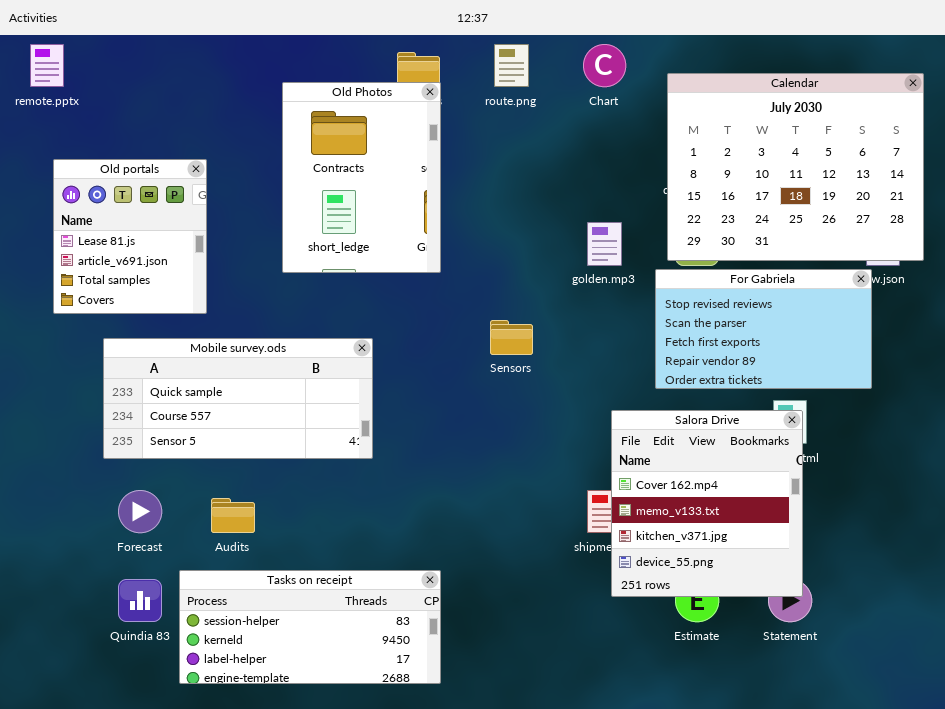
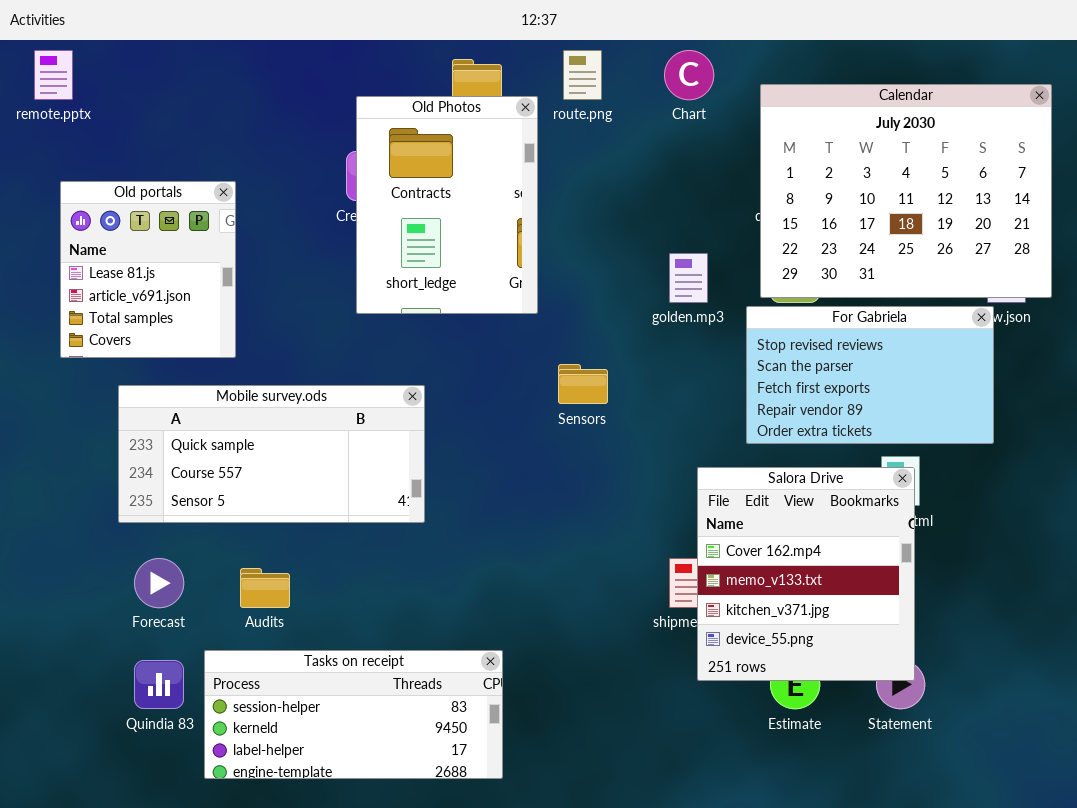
Old Photos: [282,82,441,273] -> [356,96,538,314], moved

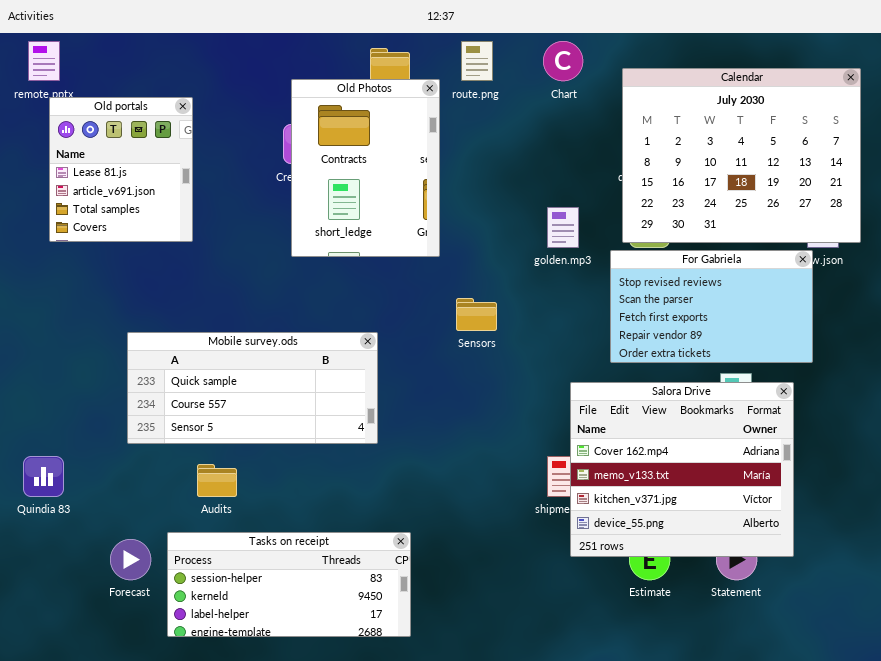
Old portals: [60,181,236,358] -> [49,97,193,242], moved
Mobile survey.ods: [118,385,425,523] -> [127,332,378,444], moved
Salora Drive: [697,467,915,681] -> [570,382,794,557], resized
Forecast: [134,558,184,608] -> [110,539,151,580], moved
Quindia 83: [134,660,184,709] -> [23,456,64,497], moved

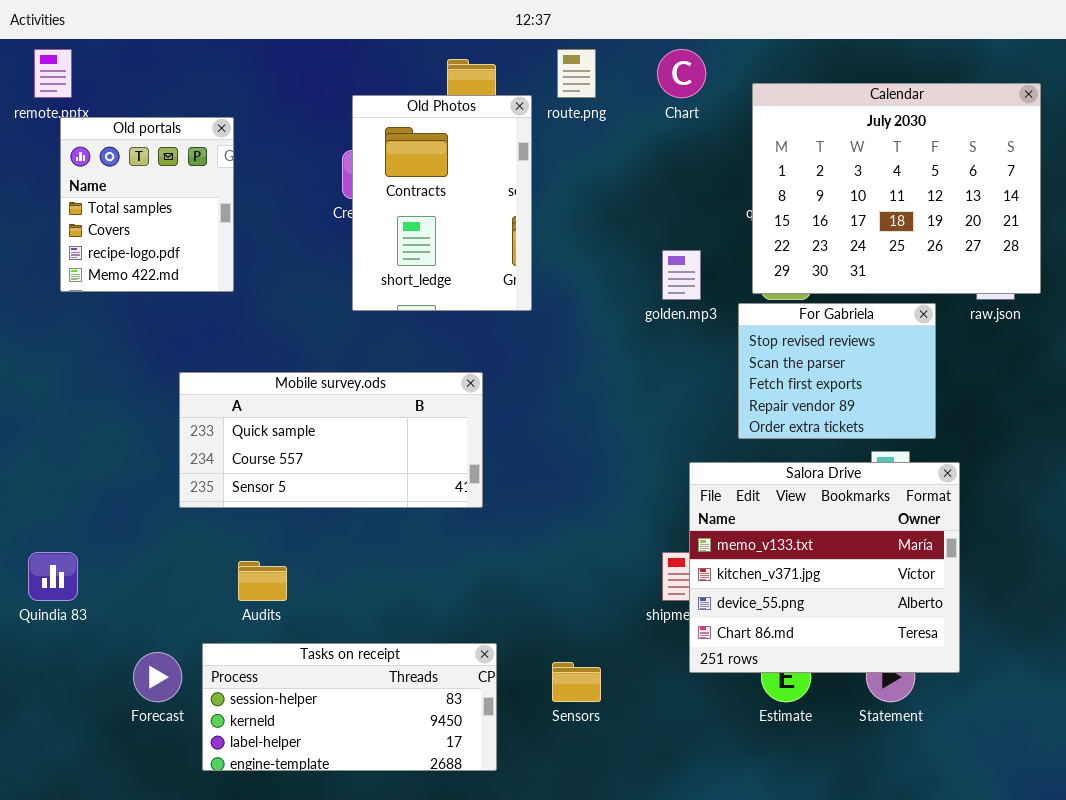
Old portals: [49,97,193,242] -> [60,117,234,292], scrolled down 2 rows
For Gabriela: [610,250,813,363] -> [738,303,936,439], resized
Sensors: [456,298,497,331] -> [552,662,601,702], moved
Mobile survey.ods: [127,332,378,444] -> [179,372,483,508], moved
Salora Drive: [570,382,794,557] -> [689,462,960,673], scrolled down 1 row

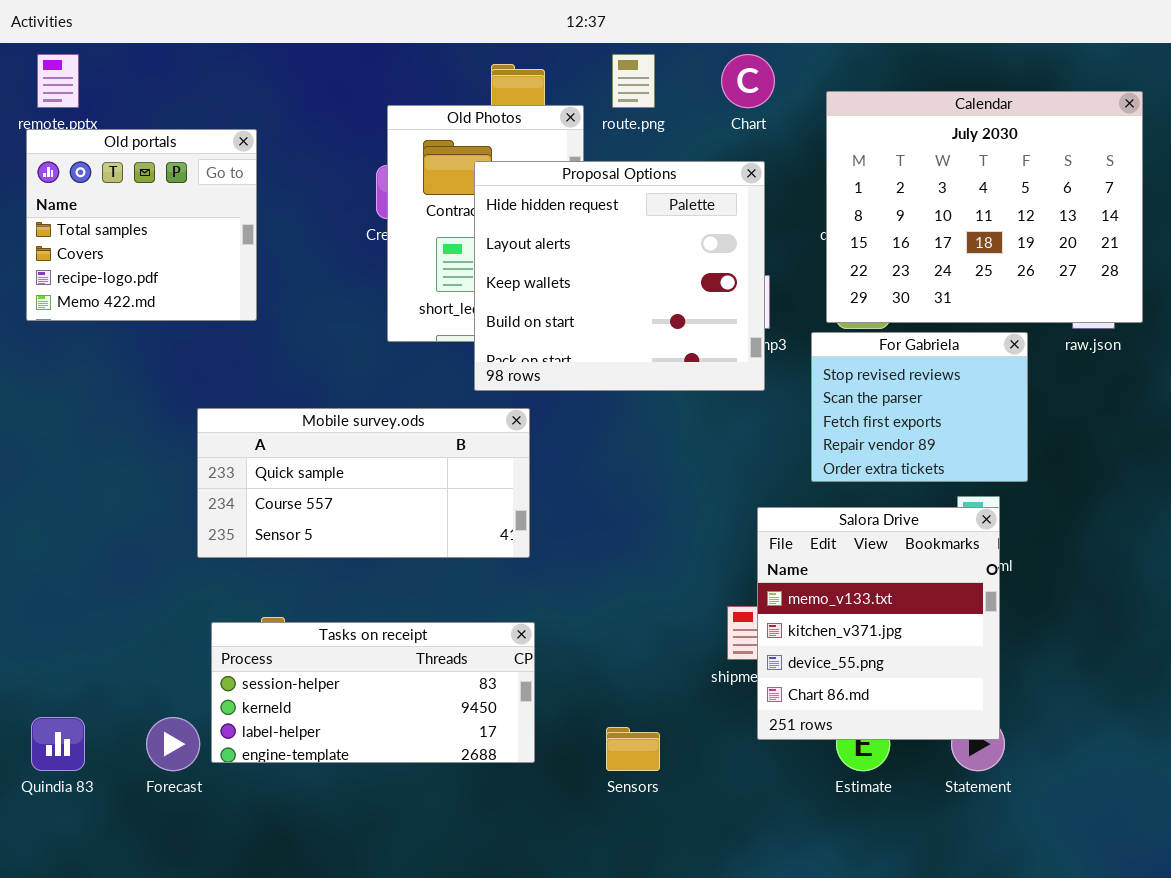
Old portals: [60,117,234,292] -> [26,129,257,321], resized
Proposal Options: none -> [474,161,765,391], opened
Salora Drive: [689,462,960,673] -> [757,507,1000,740], resized
Quindia 83: [28,552,78,601] -> [31,717,85,771], moved
Tasks on receipt: [202,643,497,771] -> [211,622,535,763], moved

